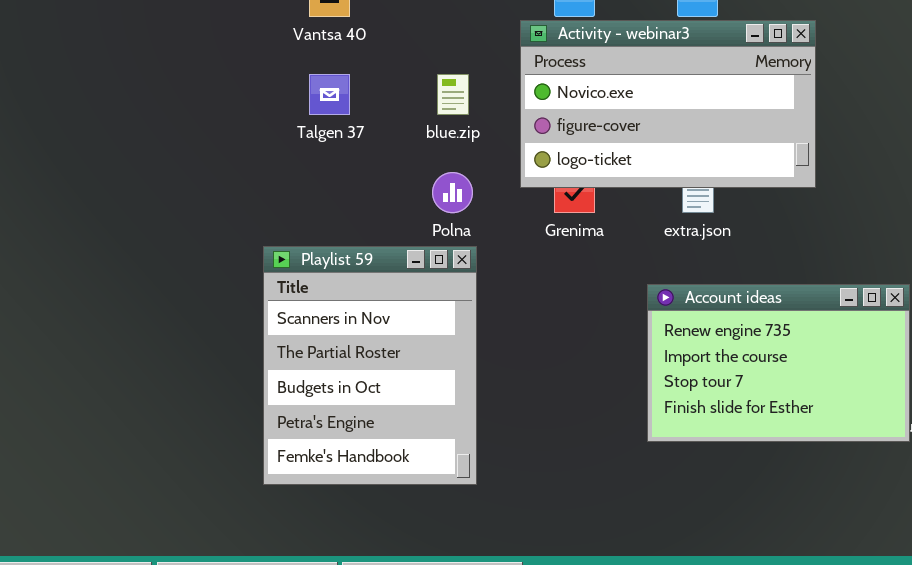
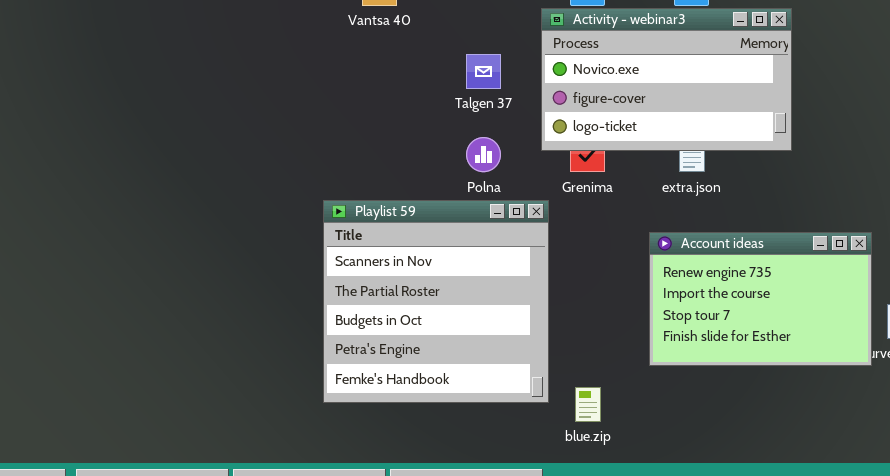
Talgen 37: [309,74,350,115] -> [466,54,501,89], moved
blue.zip: [437,74,469,115] -> [575,387,601,422], moved
Playlist 59: [263,246,477,485] -> [323,200,549,403], resized

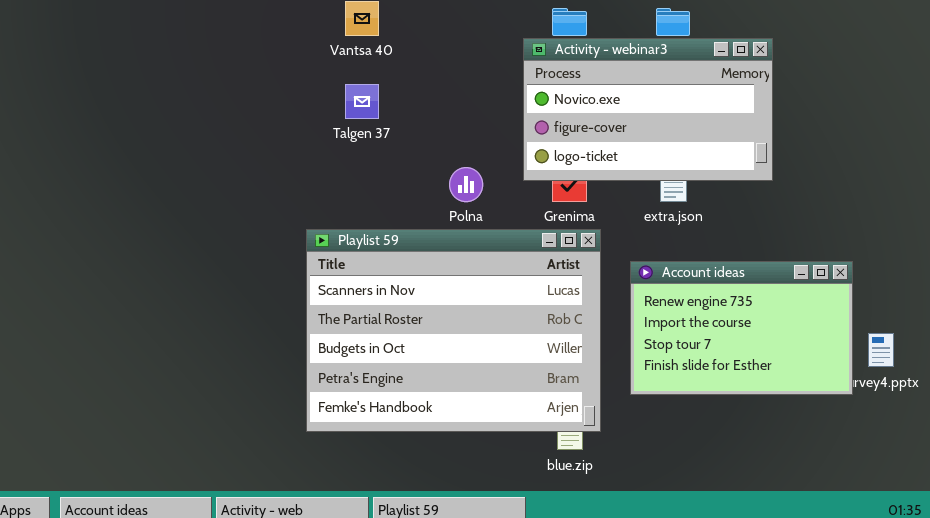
Talgen 37: [466,54,501,89] -> [345,84,379,119], moved
Playlist 59: [323,200,549,403] -> [306,229,601,432], resized

